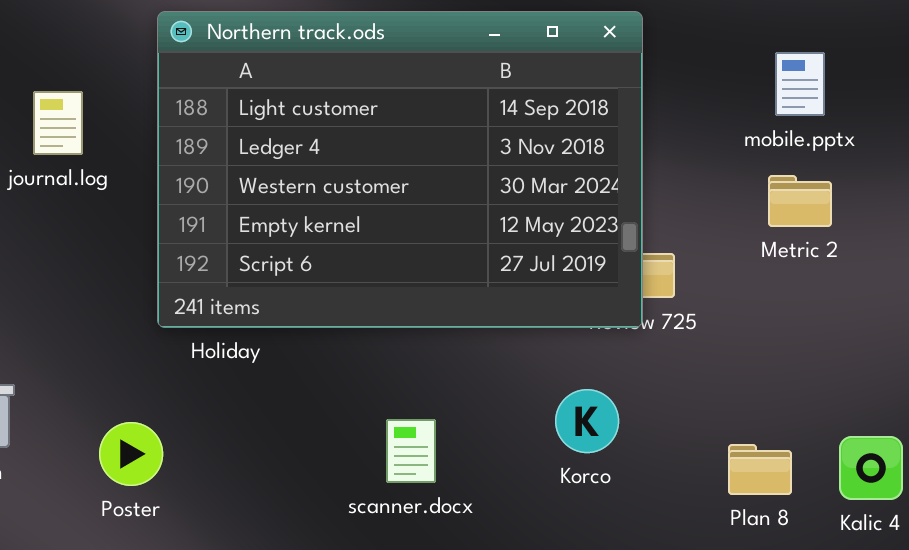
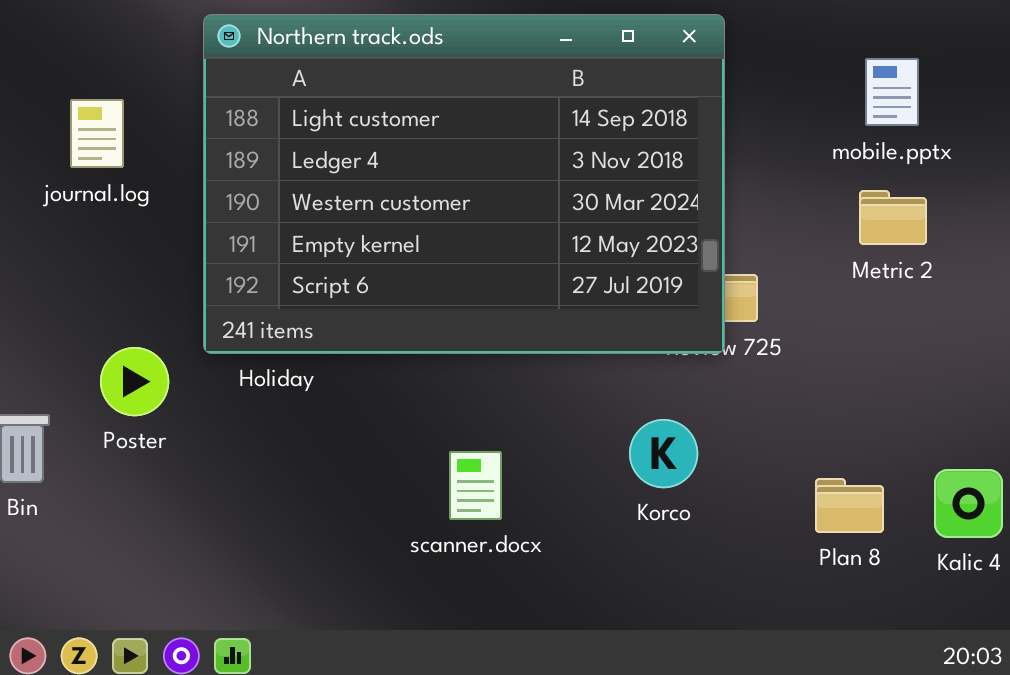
Poster: [99,422,163,486] -> [100,347,169,416], moved

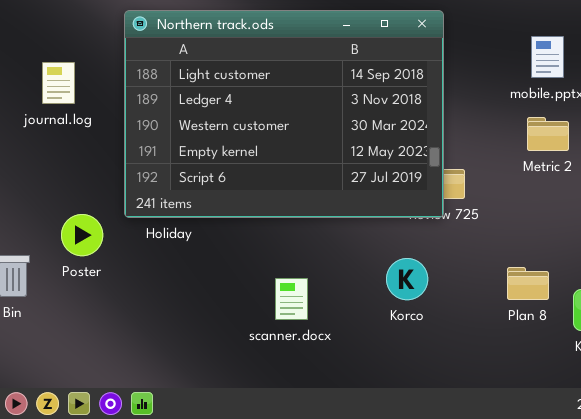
Plan 8: [815,478,884,533] -> [507,267,549,300], moved

